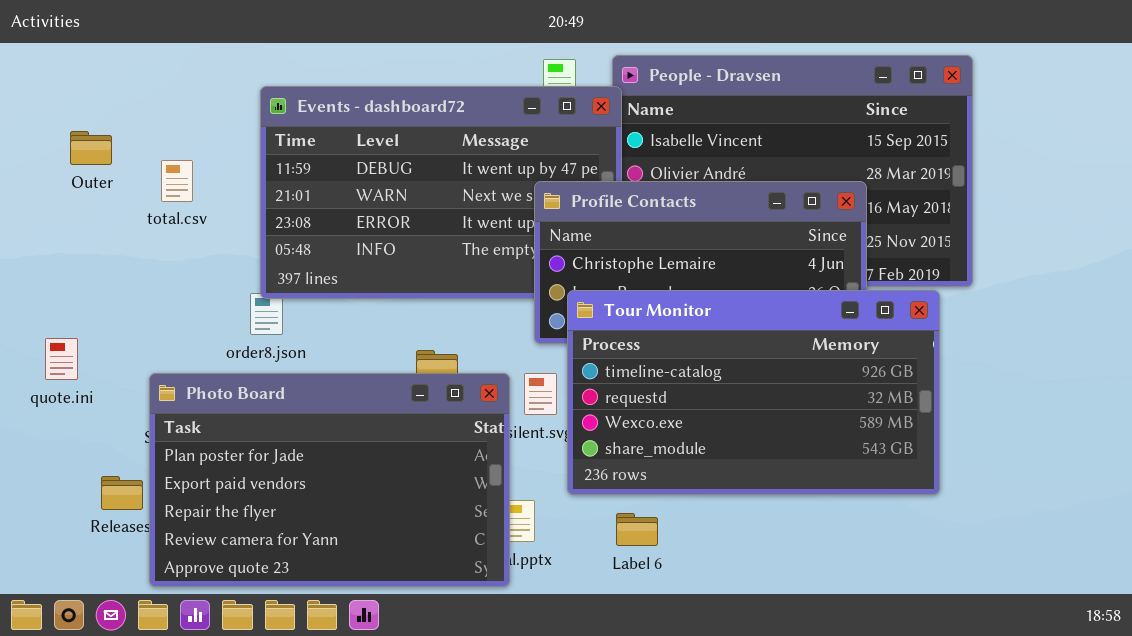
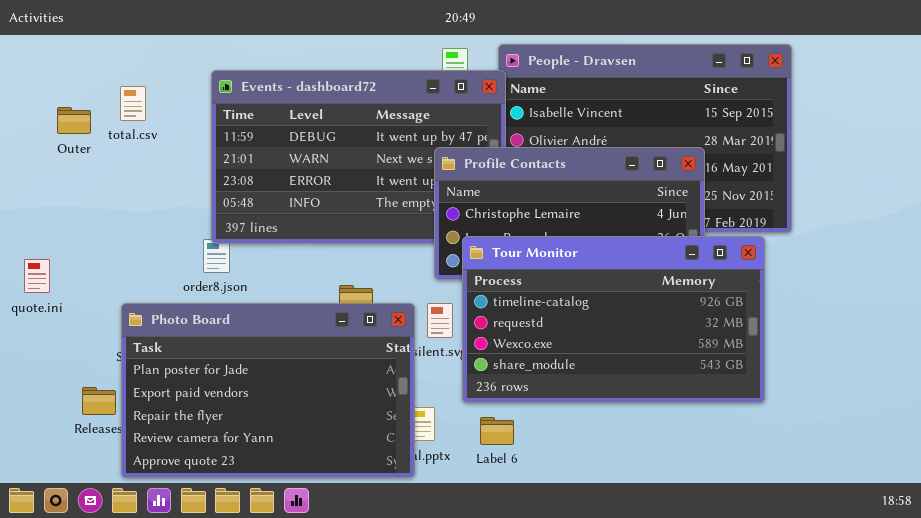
total.csv: [161,160,193,202] -> [120,86,146,121], moved
quote.ini: [45,338,78,380] -> [24,259,50,293], moved
Label 6: [616,513,658,546] -> [480,417,514,445], moved

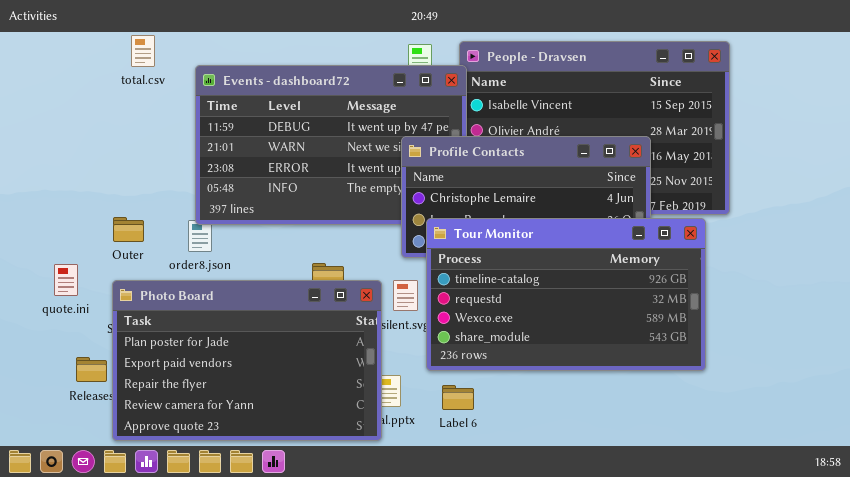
total.csv: [120,86,146,121] -> [131,35,155,67], moved
Outer: [57,107,91,134] -> [113,217,144,242], moved
quote.ini: [24,259,50,293] -> [54,264,78,296], moved

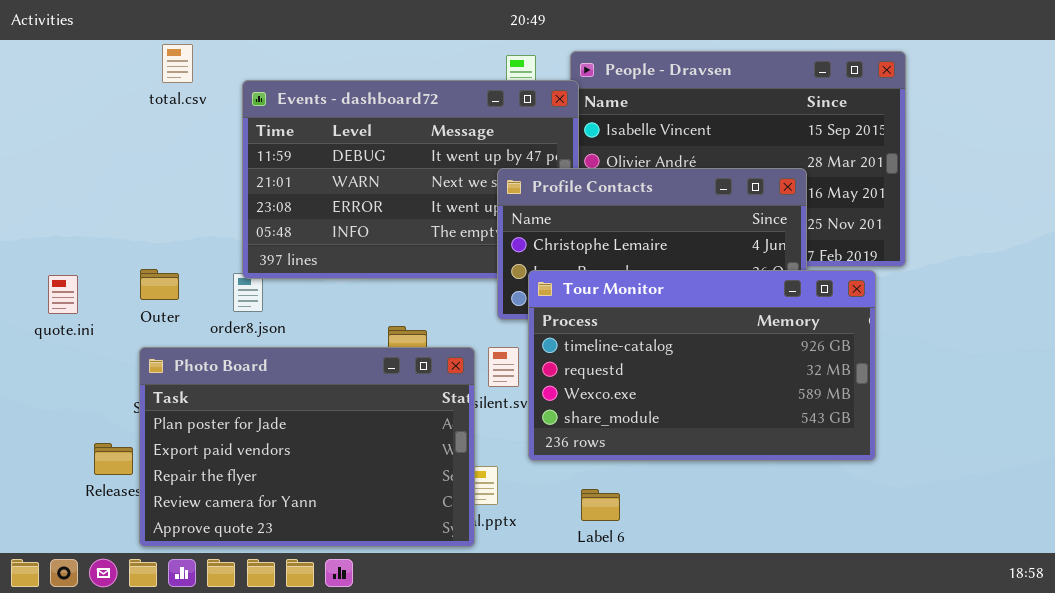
quote.ini: [54,264,78,296] -> [48,275,78,314], moved
Label 6: [442,385,474,410] -> [581,489,620,521], moved

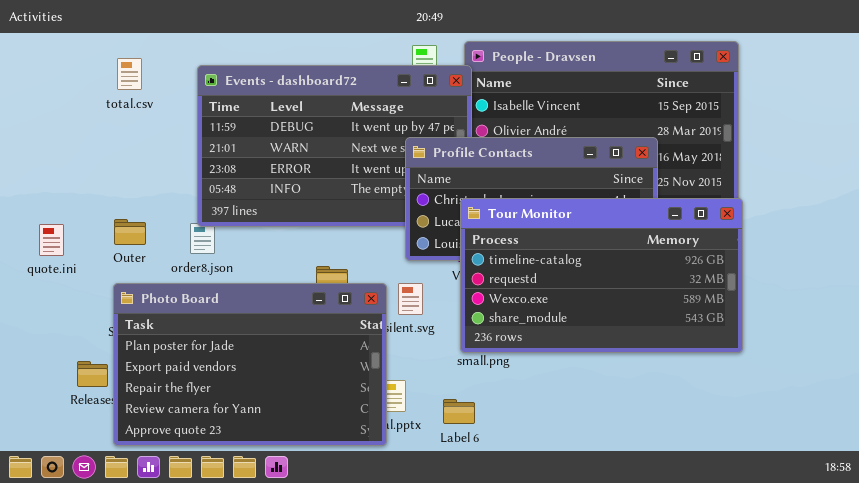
total.csv: [162,44,193,83] -> [117,58,142,90], moved
Tour Monitor: [528,270,876,461] -> [460,198,743,353], moved
Label 6: [581,489,620,521] -> [443,399,475,424], moved

